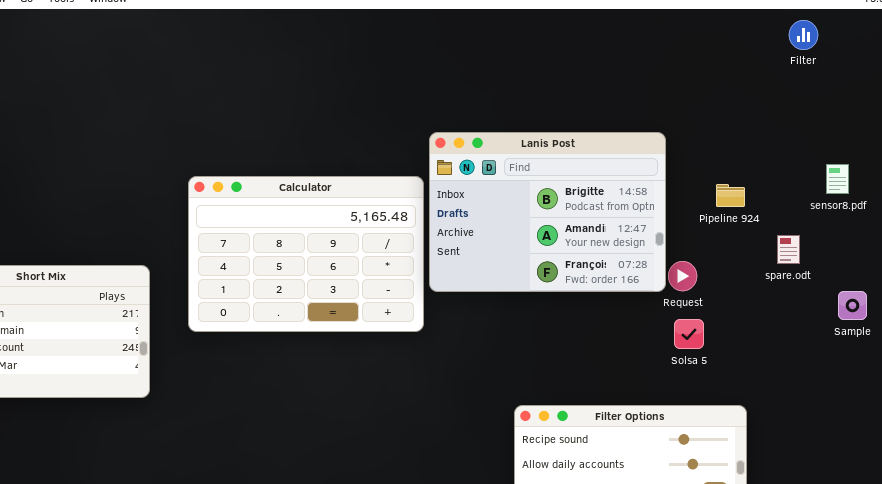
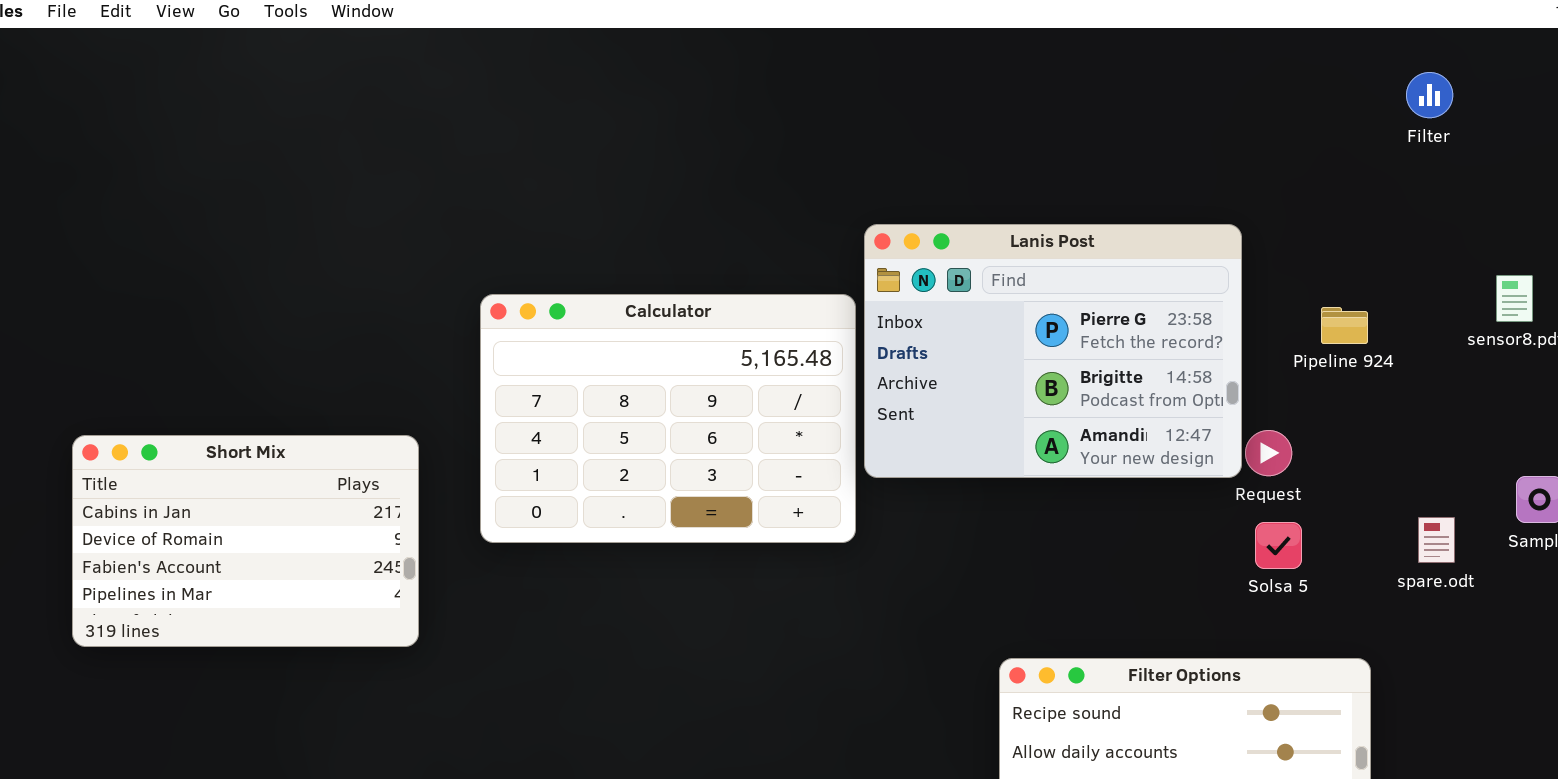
Filter: [789,20,818,50] -> [1406,72,1453,118], moved
Lanis Post: [429,132,666,292] -> [864,224,1242,478], scrolled up 1 row
spare.odt: [777,235,800,264] -> [1418,517,1455,563], moved

